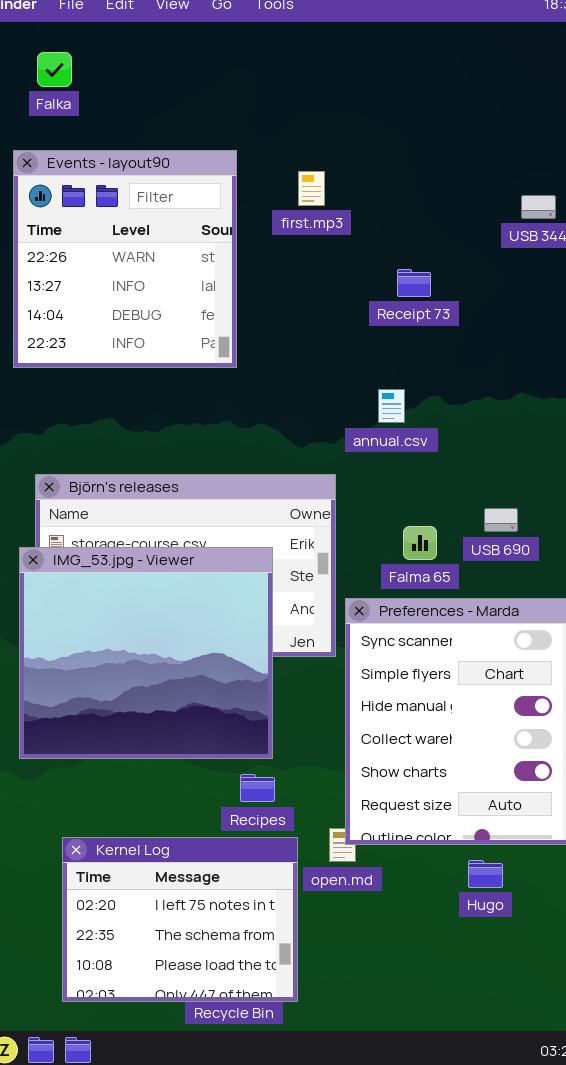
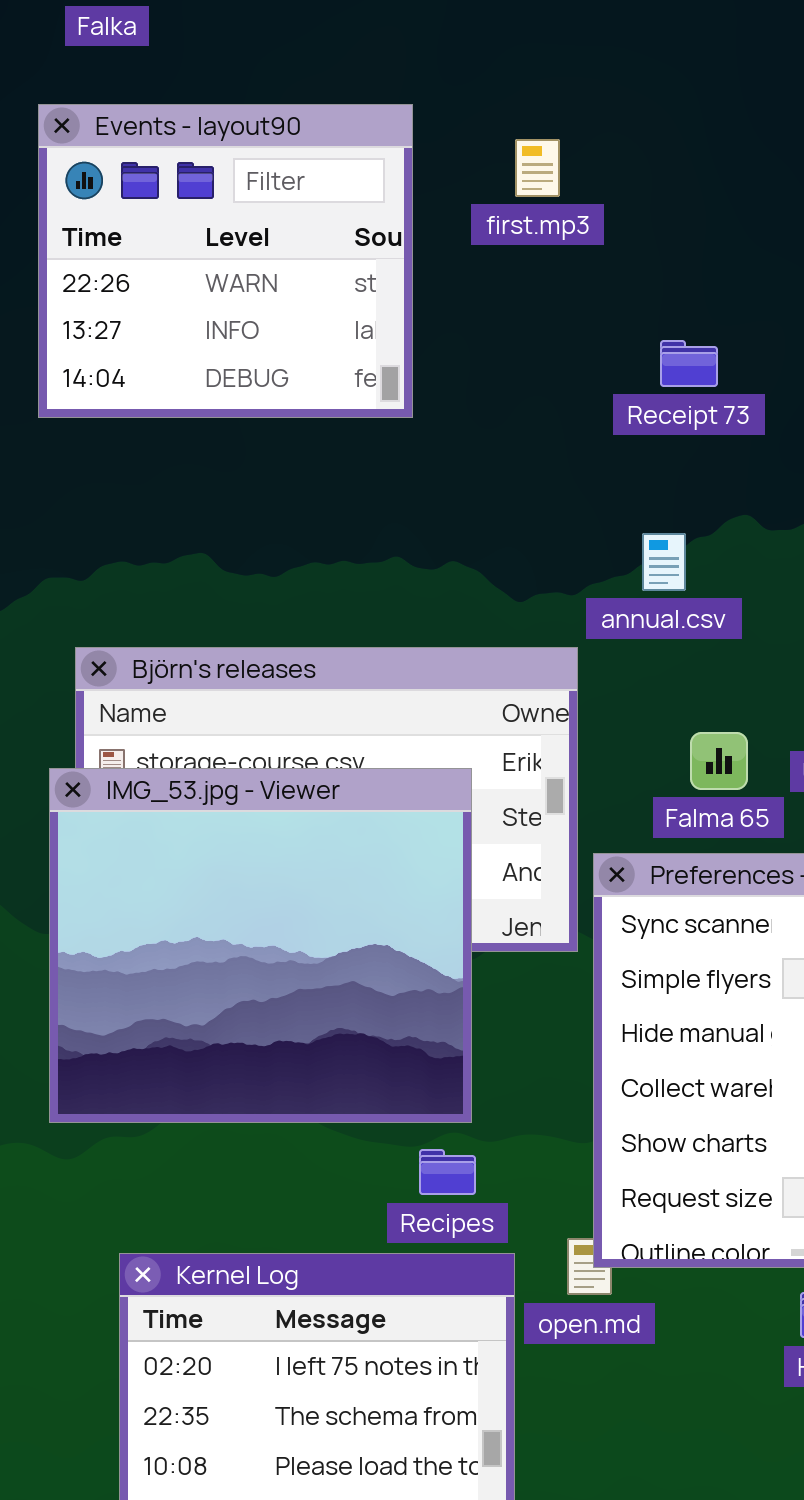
Events - layout90: [13,150,237,368] -> [38,104,413,418], resized
Receipt 73: [397,269,431,297] -> [660,340,718,387], moved
annual.csv: [378,389,405,423] -> [642,533,686,591], moved

